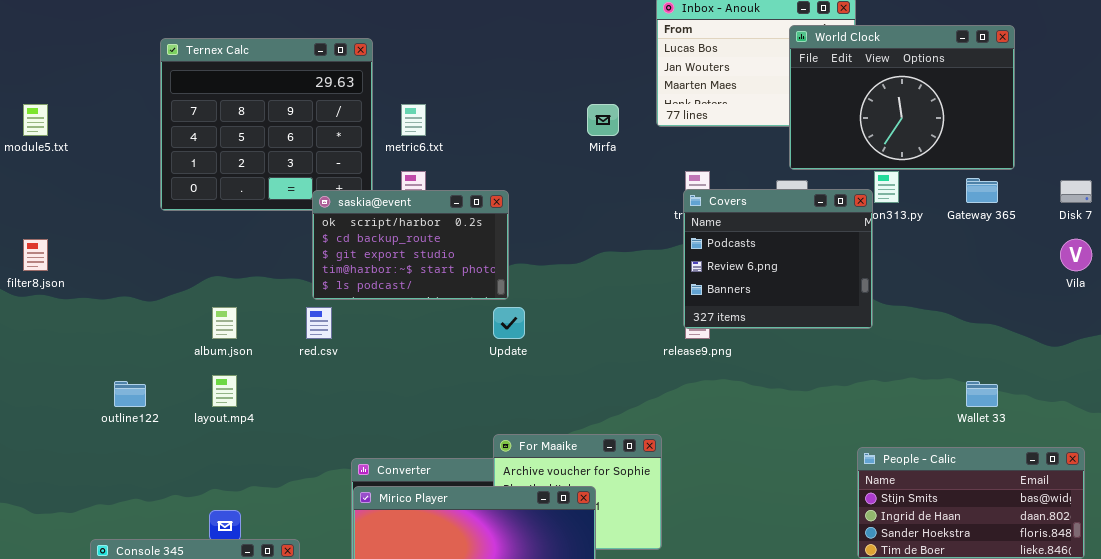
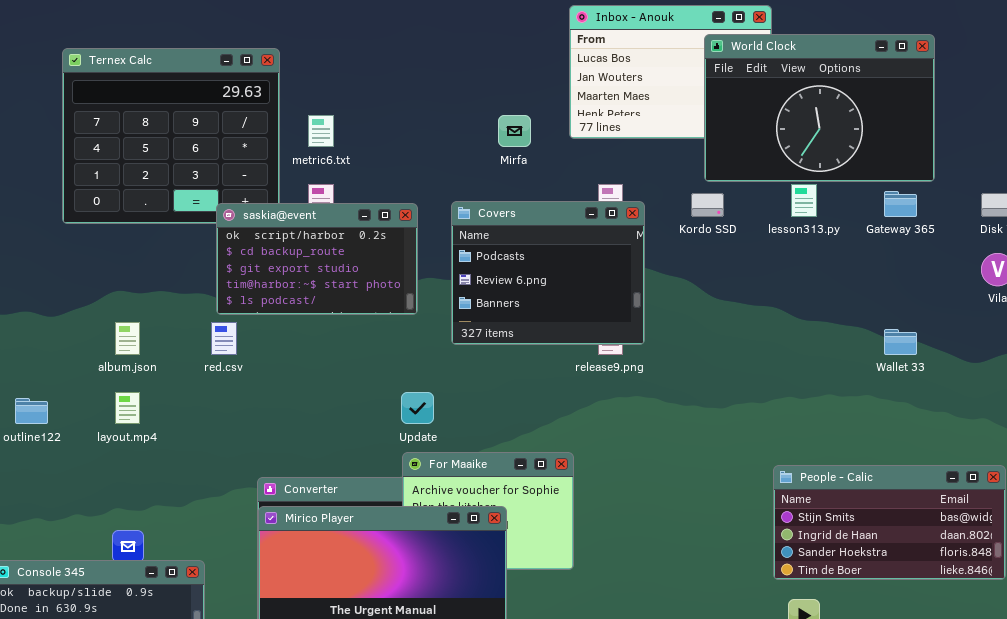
Covers: [683,189,873,329] -> [451,201,645,345], moved
Update: [493,307,525,339] -> [401,392,434,424], moved
Wallet 33: [966,381,998,407] -> [884,329,917,355], moved

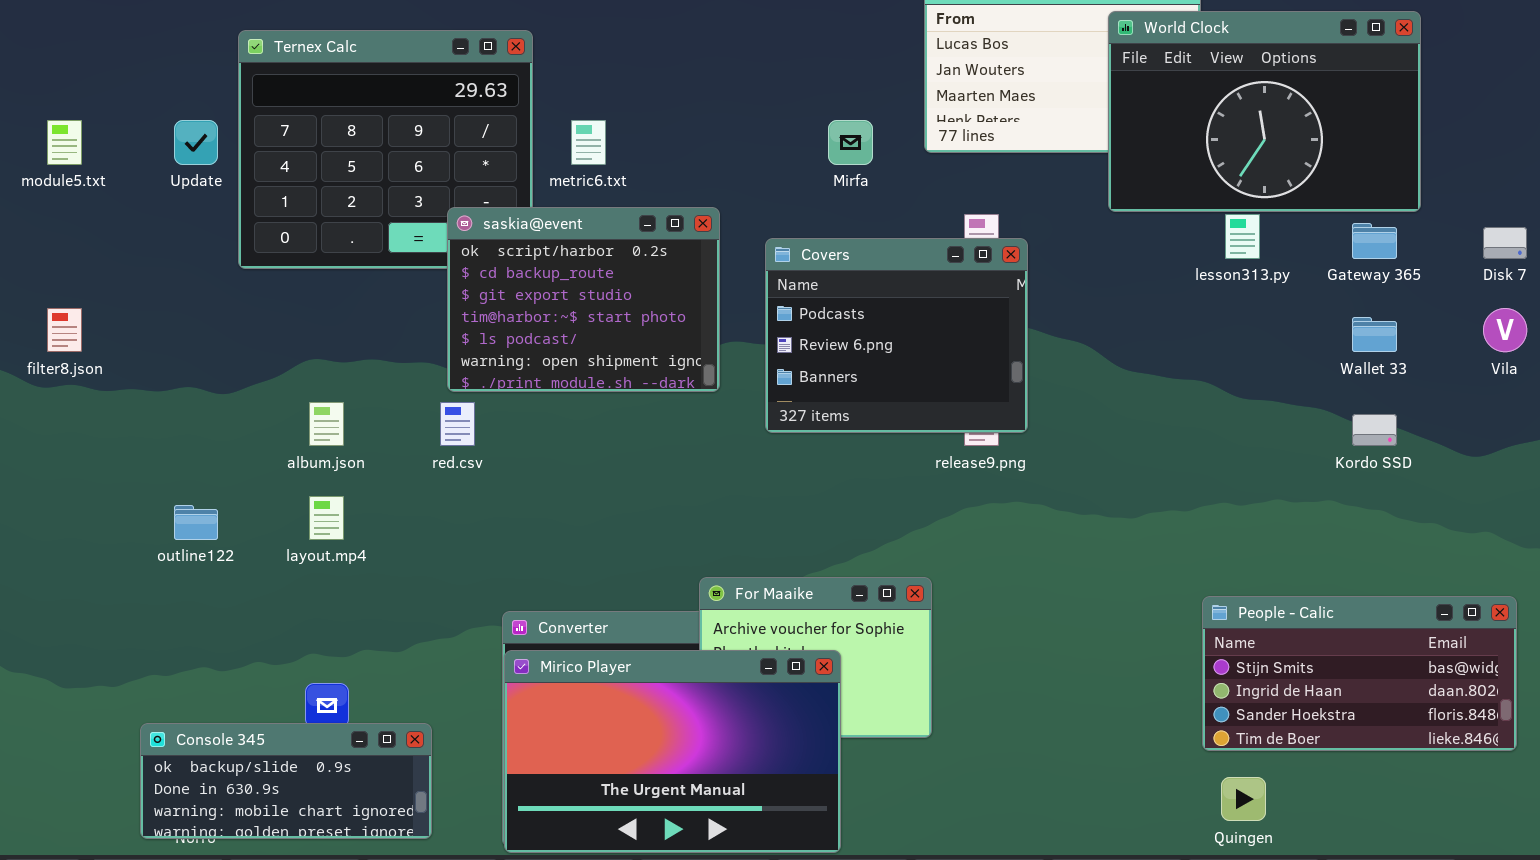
Kordo SSD: [691,193,724,217] -> [1352,414,1397,446], moved
saskia@event: [216,203,418,315] -> [447,207,720,392], resized
Wallet 33: [884,329,917,355] -> [1352,317,1397,352], moved
Update: [401,392,434,424] -> [174,120,218,165], moved

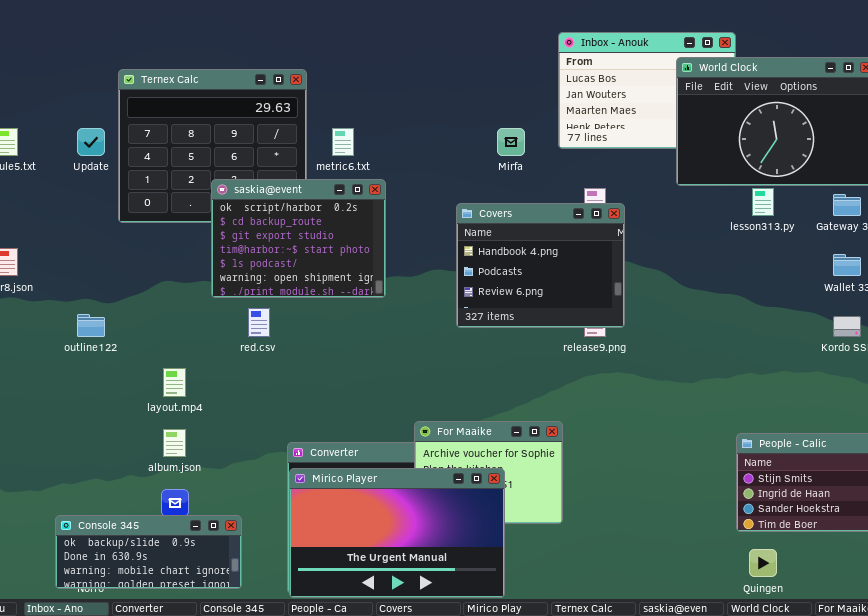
saskia@event: [447,207,720,392] -> [211,179,386,298], moved
Covers: [765,238,1028,433] -> [456,203,625,328], scrolled up 1 row
album.json: [309,402,344,446] -> [163,429,186,457], moved
outline122: [174,505,218,540] -> [77,314,105,337], moved

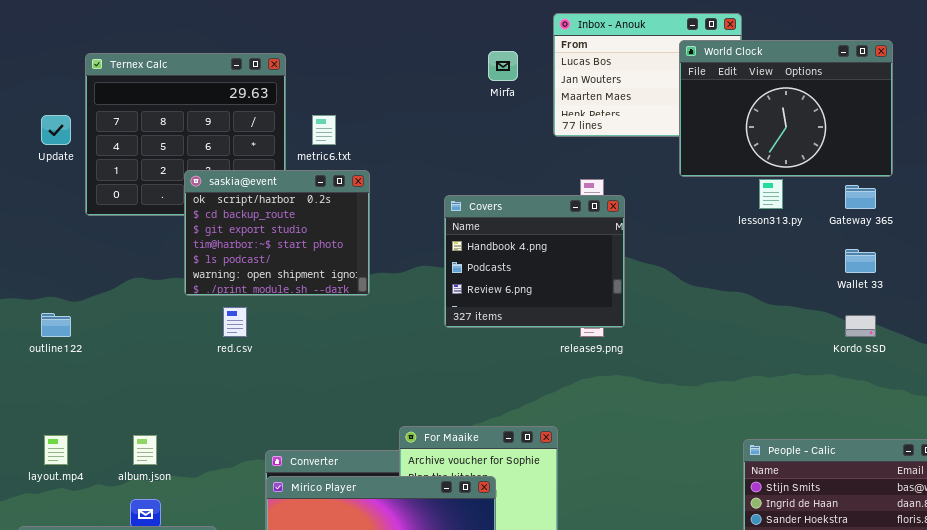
Mirfa: [497,128,525,156] -> [488,51,518,81], moved
layout.mp4: [163,368,186,397] -> [44,435,68,465], moved

